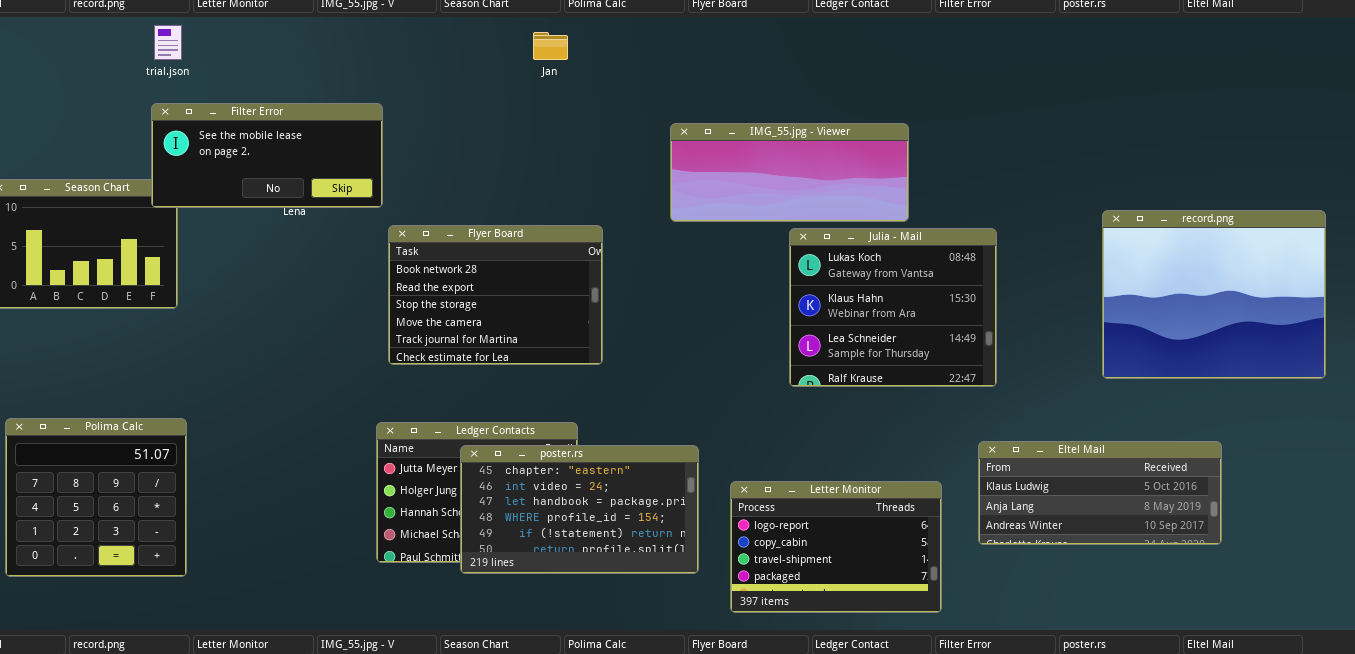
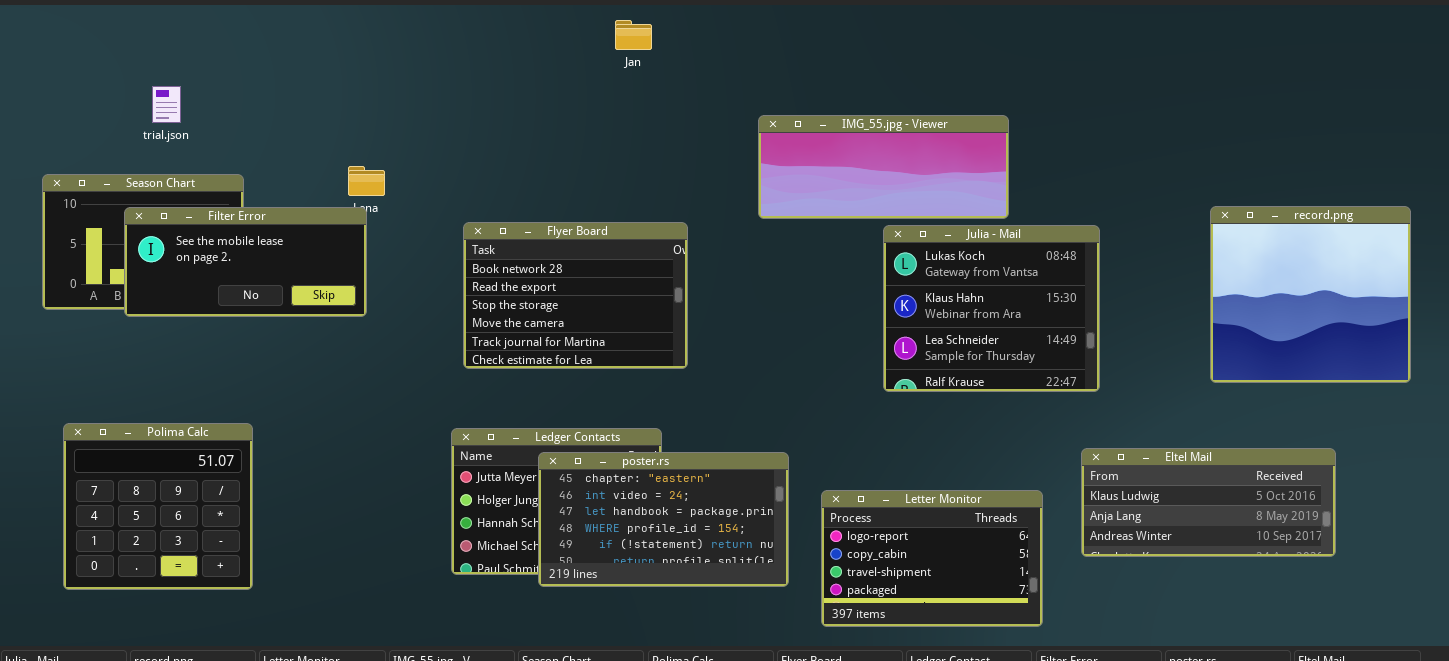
trial.json: [154,25,182,60] -> [152,86,181,123], moved
Filter Error: [151,103,383,208] -> [124,207,367,317], moved
record.png: [1102,210,1326,379] -> [1210,206,1411,383], resized

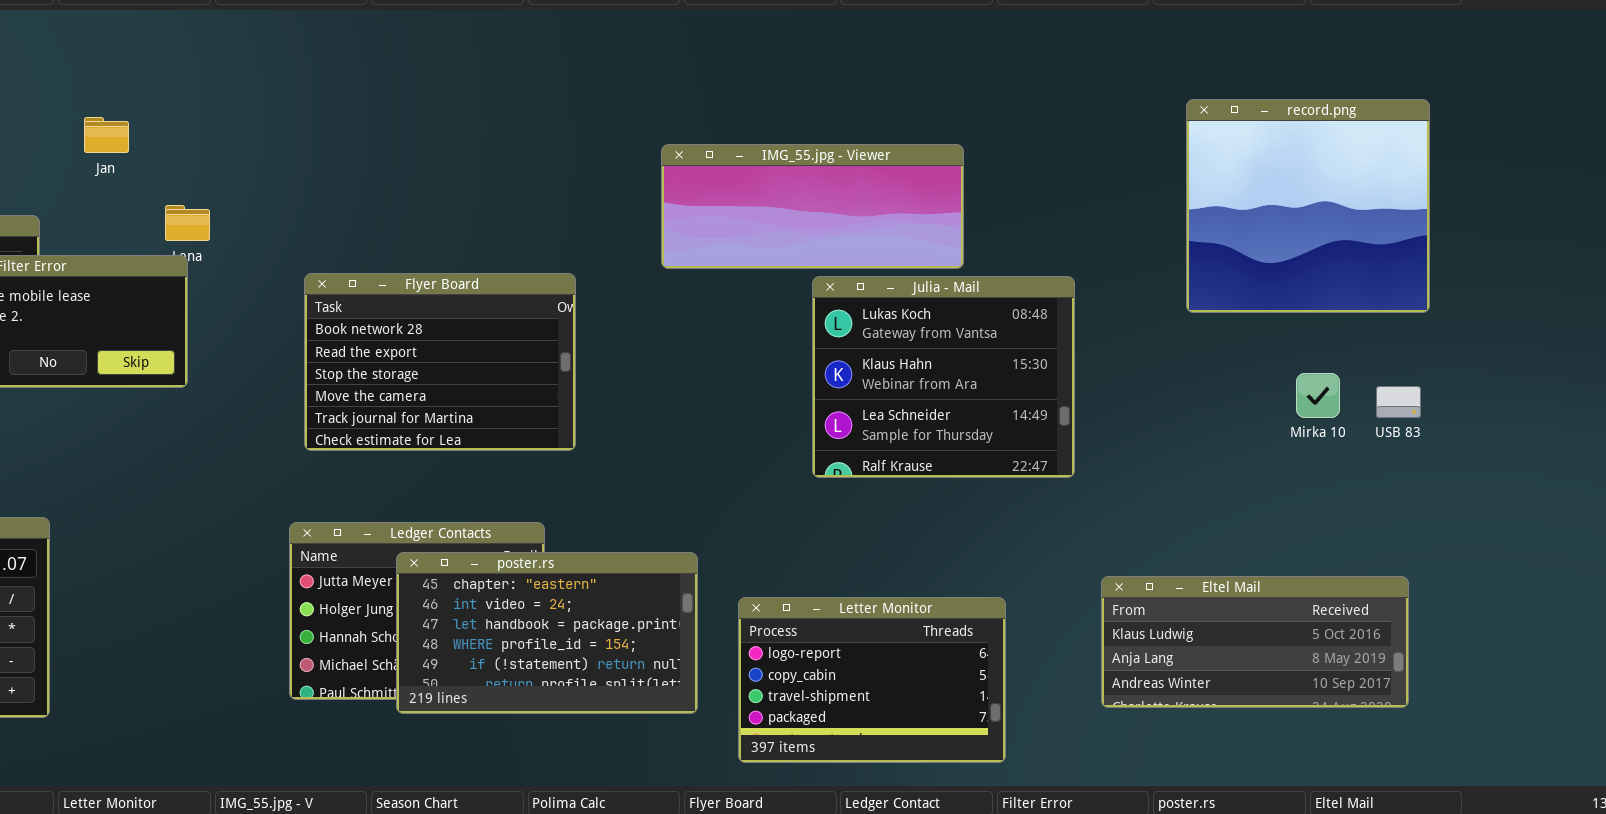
Jan: [615,20,652,50] -> [84,117,129,153], moved
record.png: [1210,206,1411,383] -> [1186,99,1430,313], moved
Eltel Mail: [1081,448,1336,557] -> [1101,576,1409,708], moved

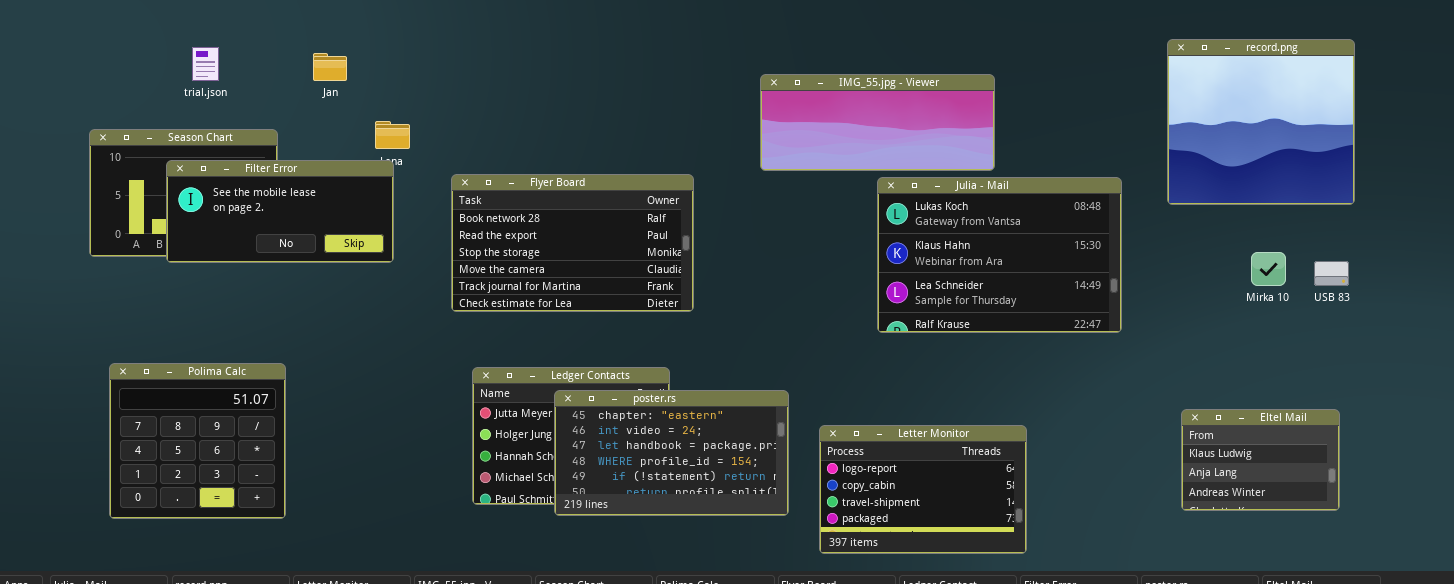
Flyer Board: [304,273,576,451] -> [451,174,694,312], resized
Julia - Mail: [812,276,1075,478] -> [877,177,1122,333], resized
Eltel Mail: [1101,576,1409,708] -> [1181,409,1340,511], resized

